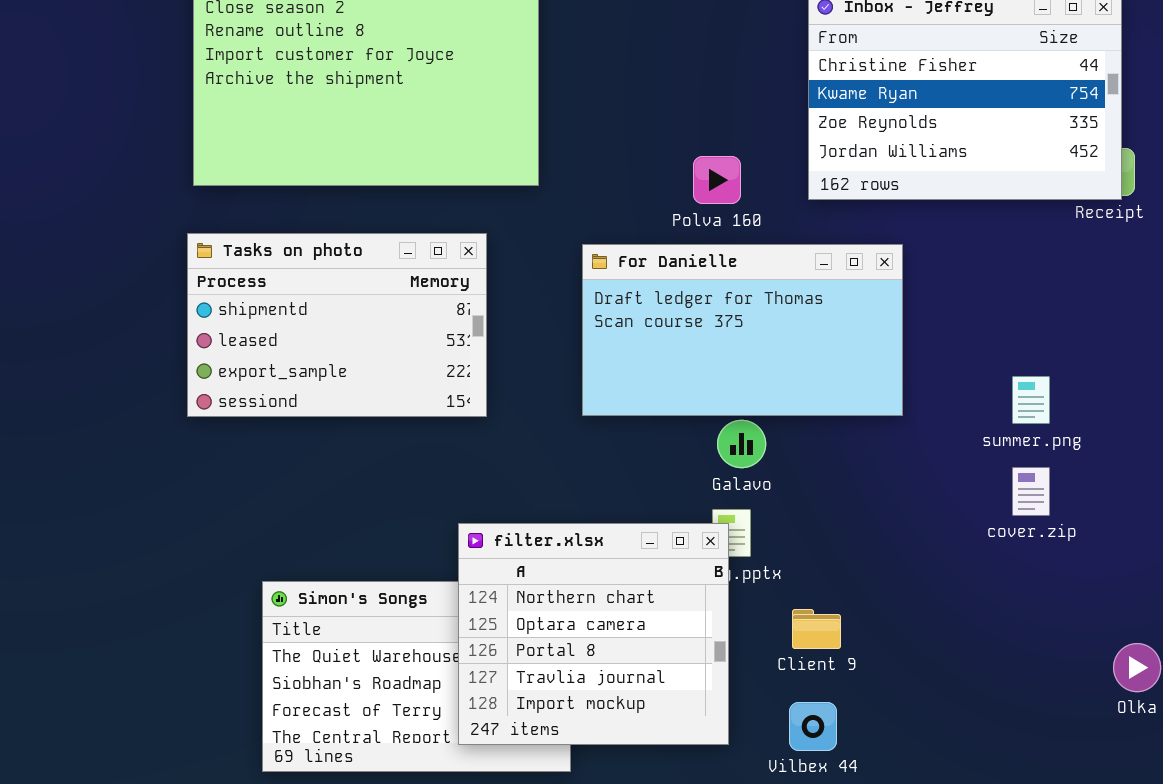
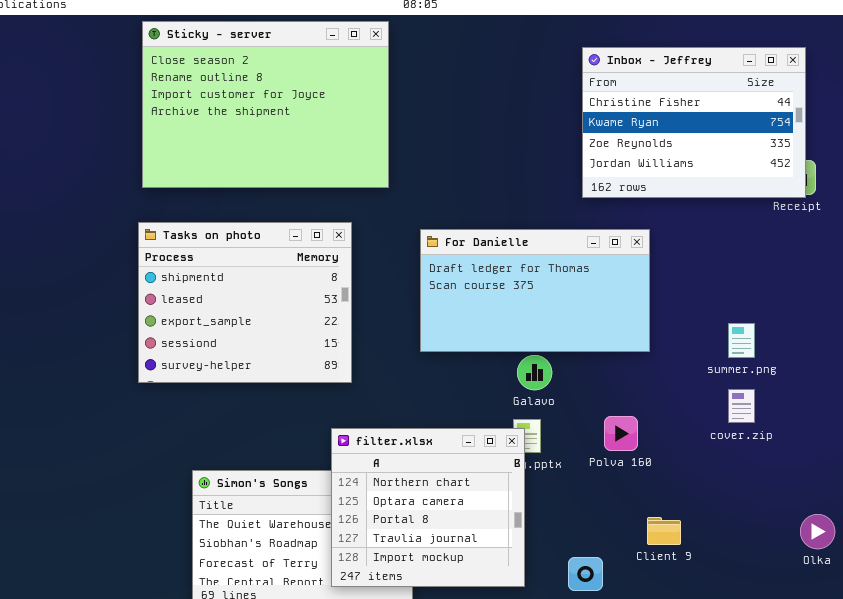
Polva 160: [693,156,741,204] -> [604,416,638,451], moved
Tasks on photo: [187,233,487,417] -> [138,222,352,383], resized
Client 9: [792,609,841,649] -> [647,517,681,545], moved

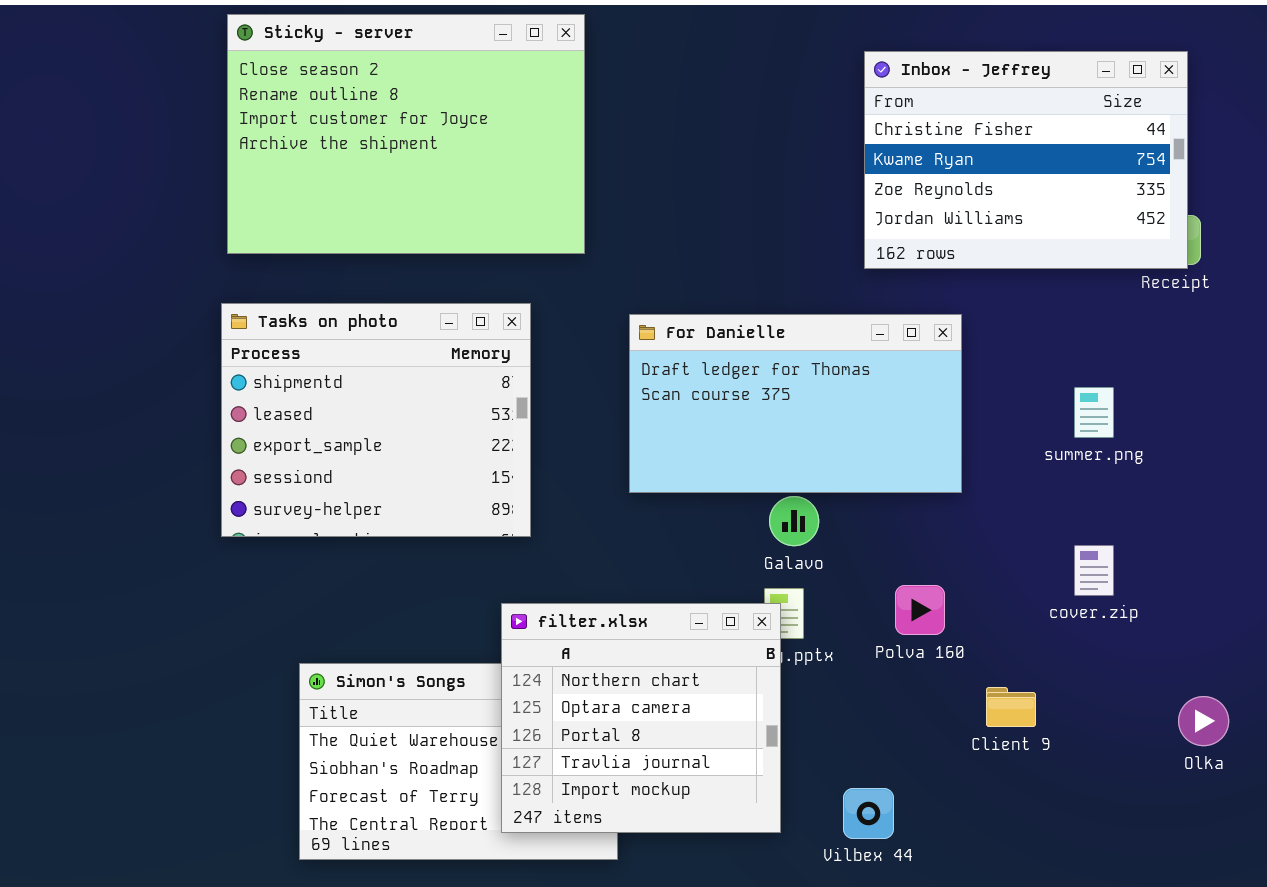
summer.png: [728,323,755,358] -> [1074,387,1114,438], moved
Olka: [800,514,835,549] -> [1178,696,1229,746], moved
Client 9: [647,517,681,545] -> [986,687,1036,727], moved

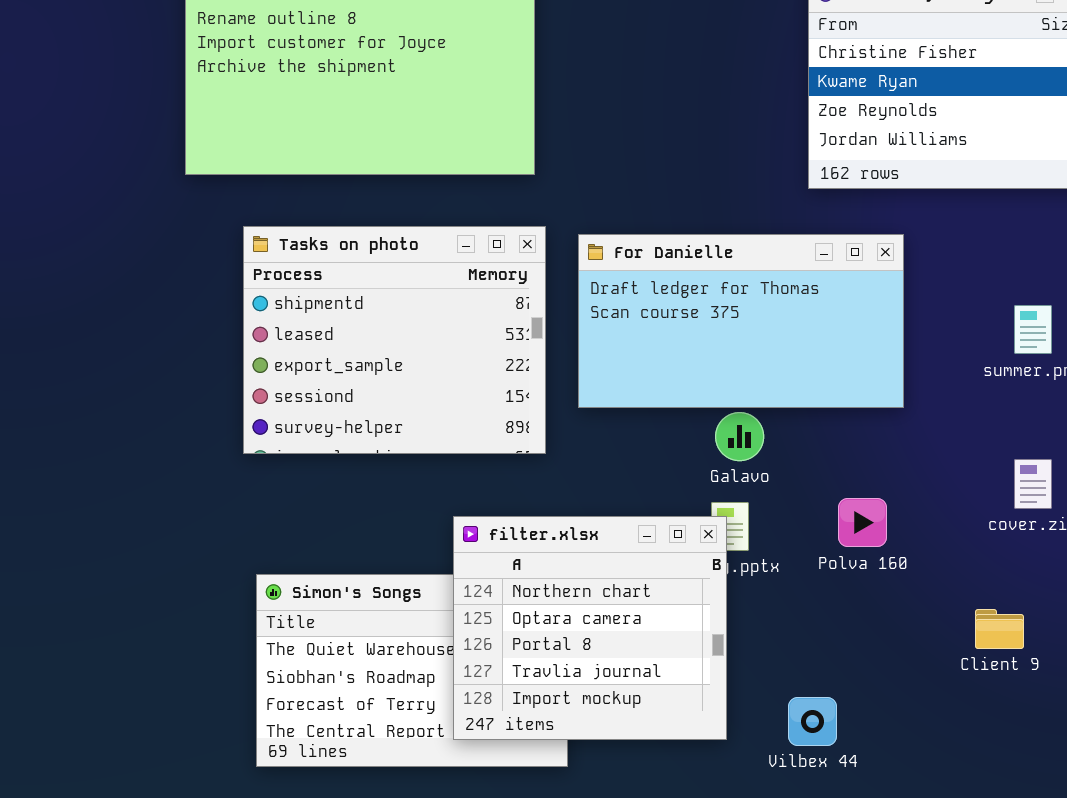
Tasks on photo: [221,303,531,537] -> [243,226,546,454], moved
Client 9: [986,687,1036,727] -> [975,609,1024,649], moved

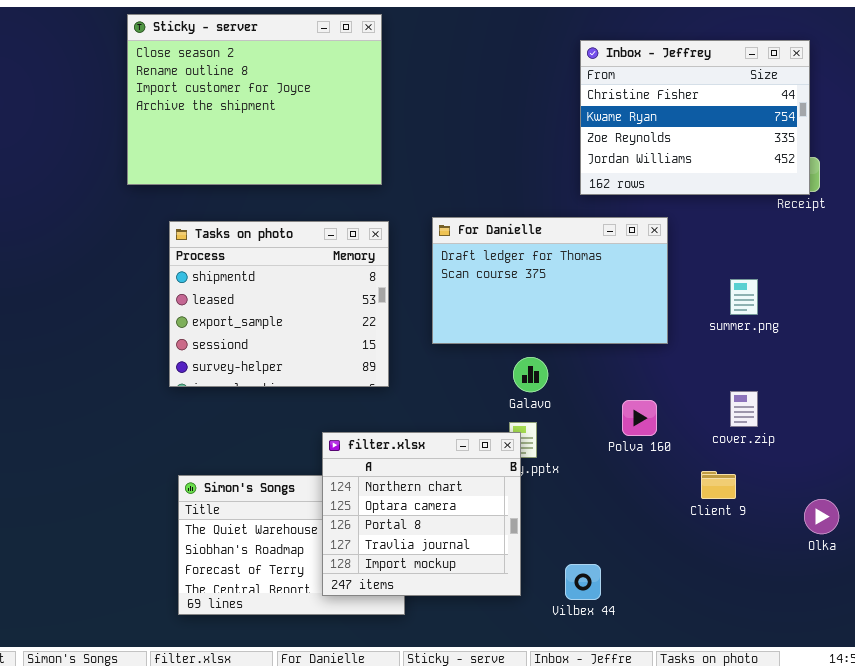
For Danielle: [578,234,904,408] -> [432,217,668,344], moved
Polva 160: [838,498,887,547] -> [622,400,657,436], moved
Client 9: [975,609,1024,649] -> [701,471,736,499], moved

